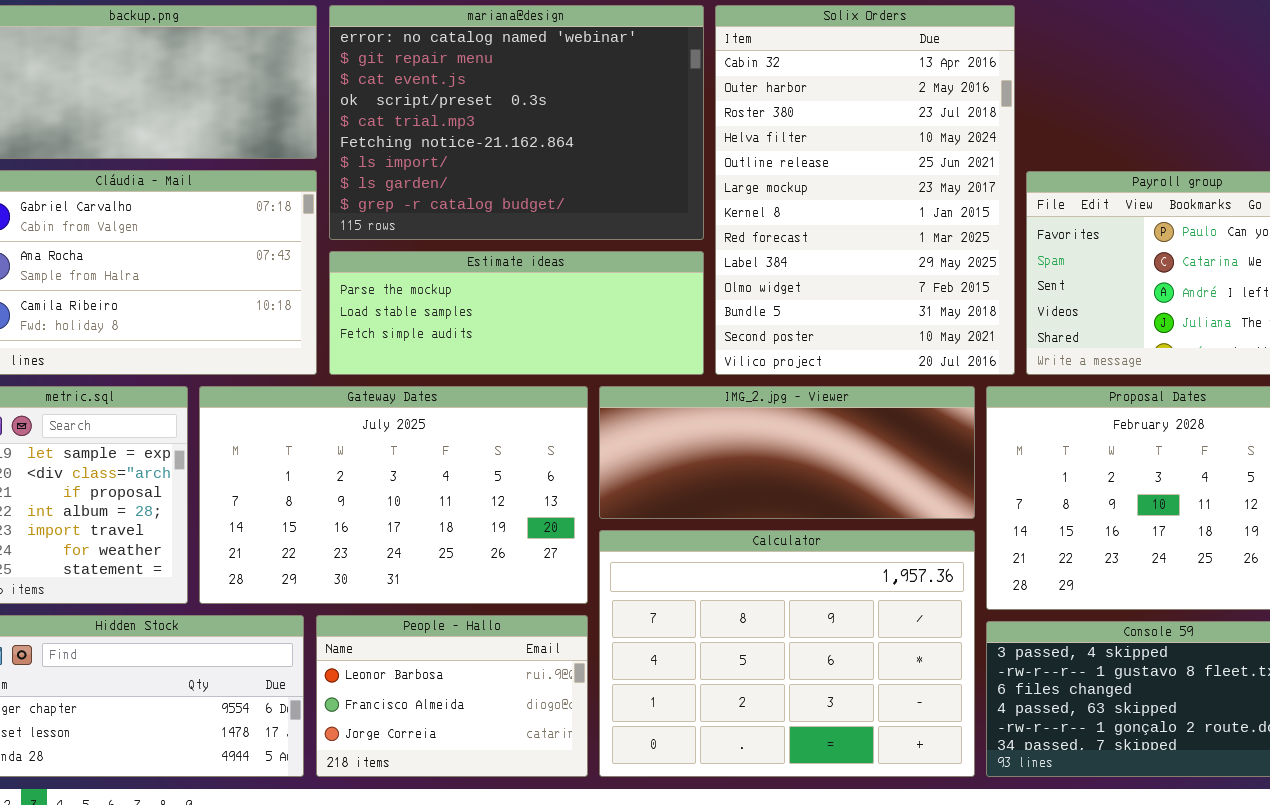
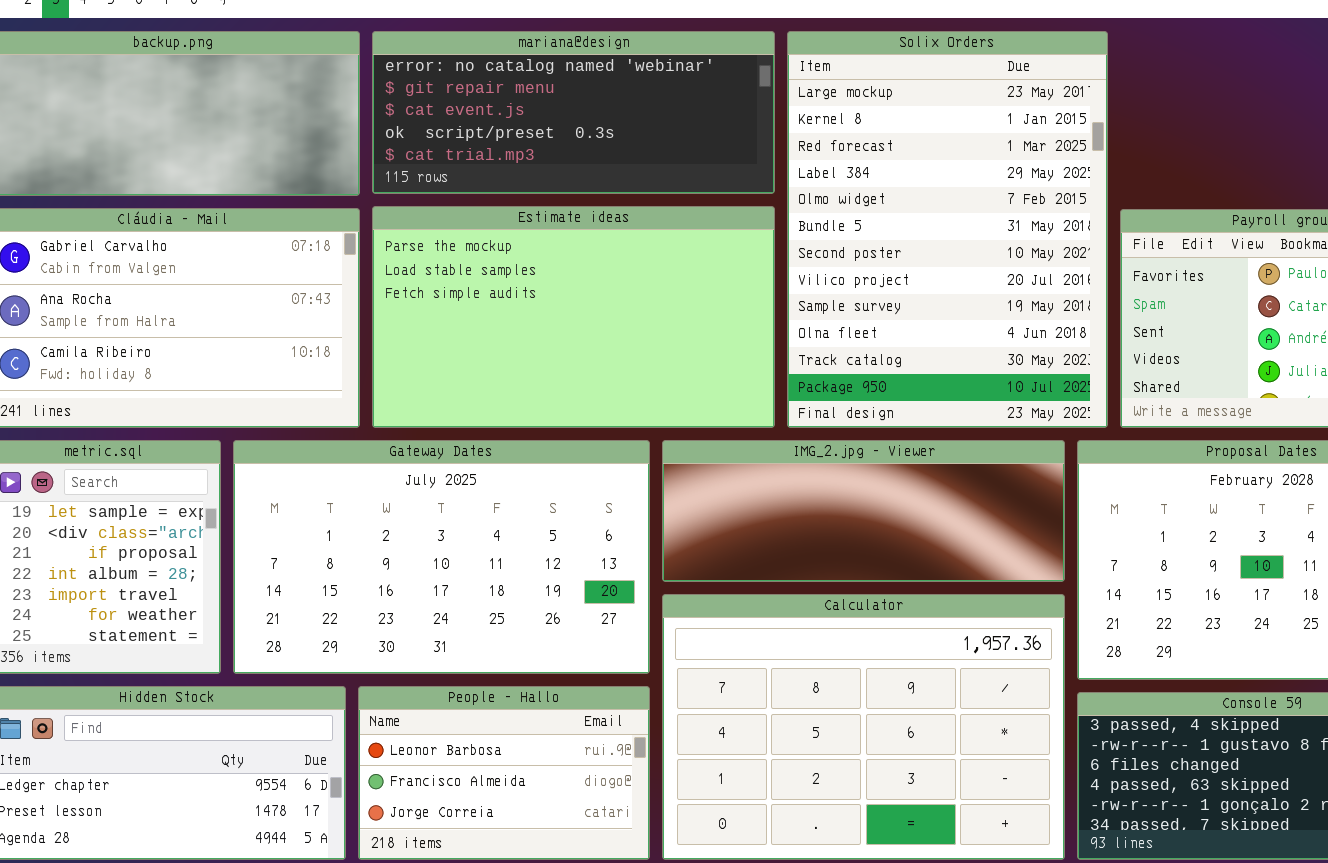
mariana@design: [329,5,704,240] -> [372,31,775,194], resized
Solix Orders: [715,5,1015,375] -> [787,31,1108,428], scrolled down 5 rows
Estimate ideas: [329,251,704,375] -> [372,206,775,428], resized

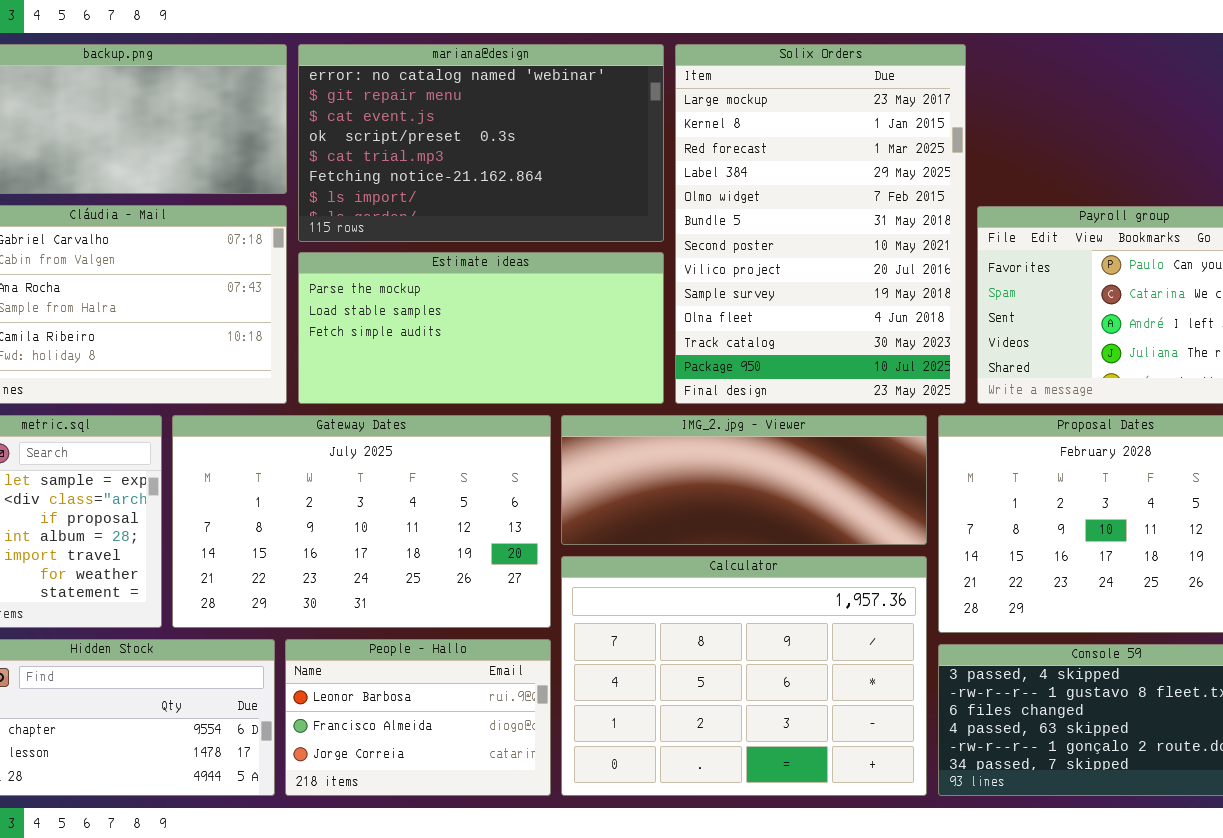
mariana@design: [372,31,775,194] -> [298,44,664,242], resized
Estimate ideas: [372,206,775,428] -> [298,252,664,404], resized

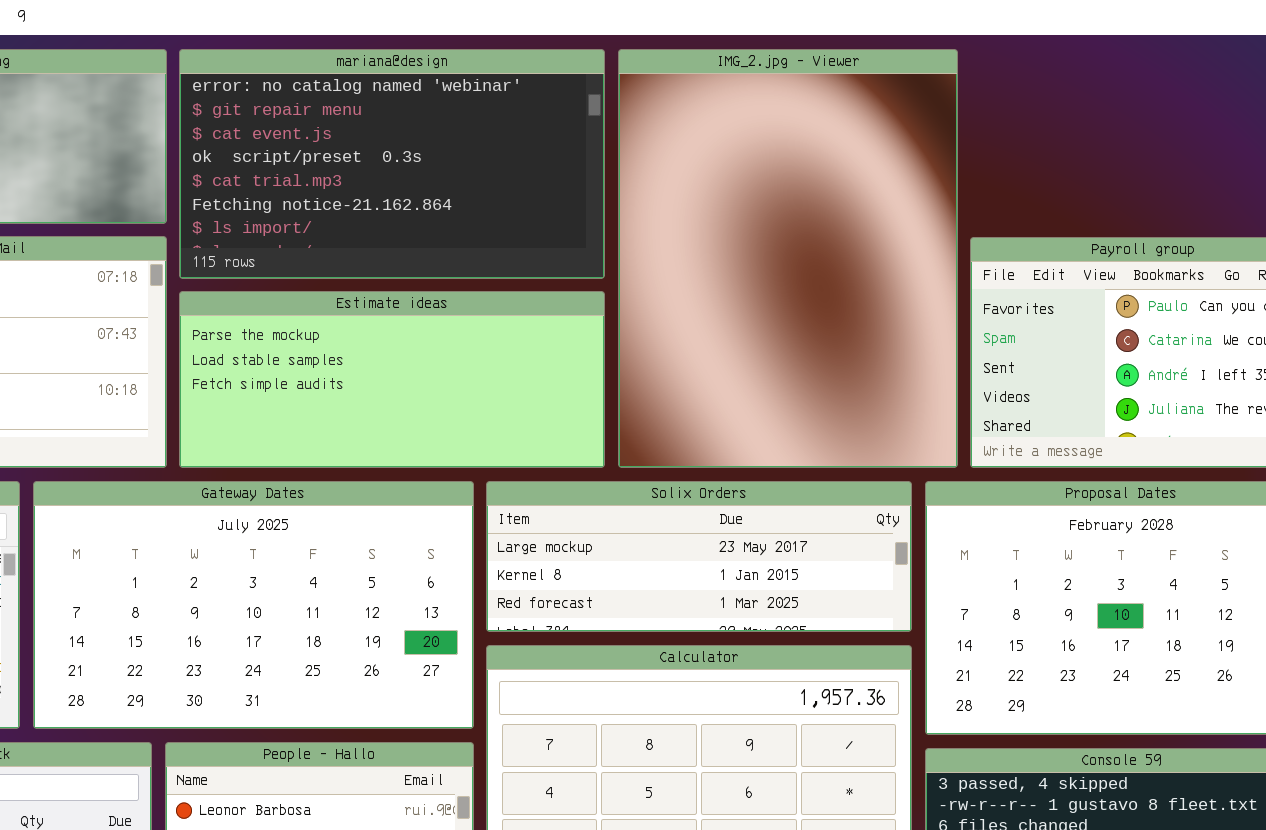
Solix Orders: [675,44,966,404] -> [486,481,912,632], moved, resized
IMG_2.jpg - Viewer: [561,415,927,545] -> [618,49,958,468], moved, resized

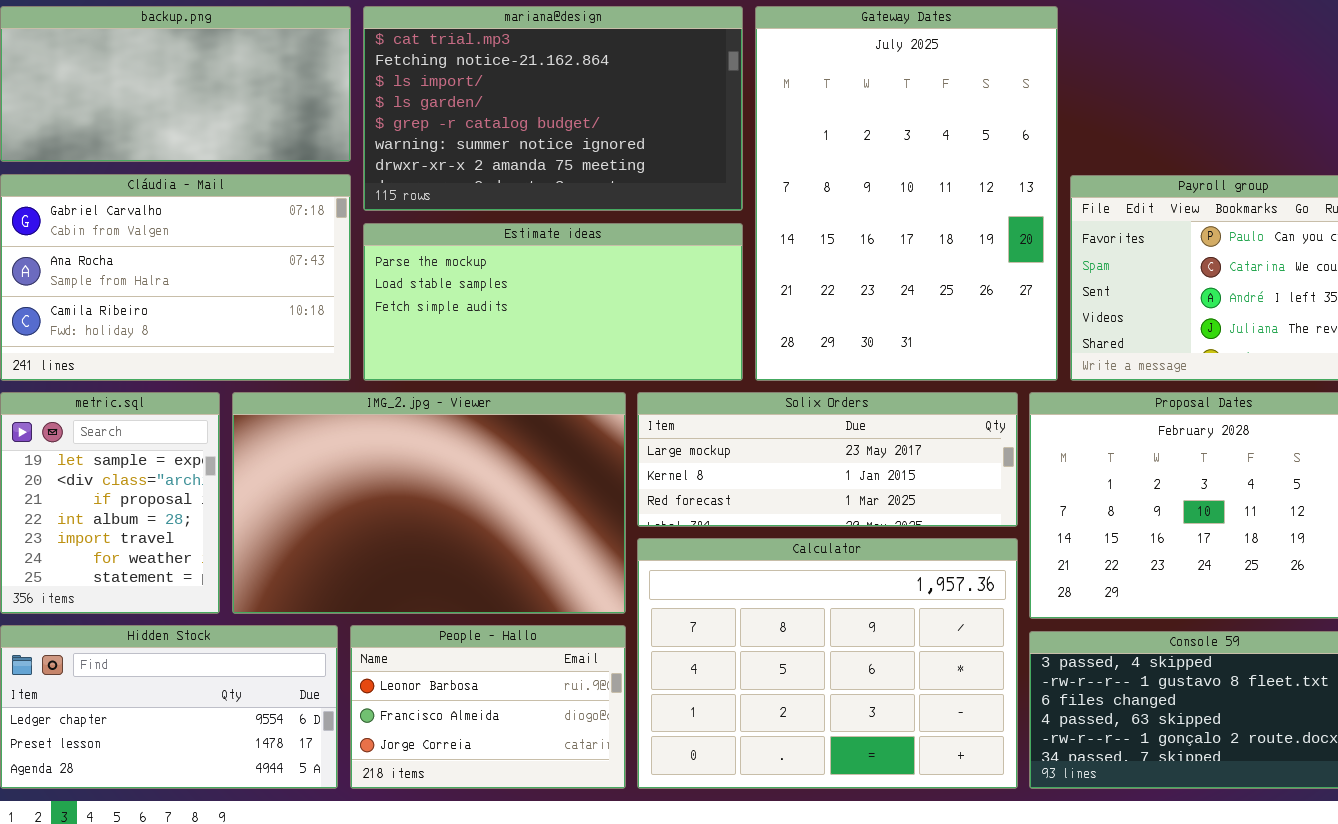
mariana@design: [179,49,605,279] -> [363,6,743,211], scrolled down 4 rows
IMG_2.jpg - Viewer: [618,49,958,468] -> [232,392,626,614], moved, resized
Gateway Dates: [33,481,474,729] -> [755,6,1058,381], moved, resized

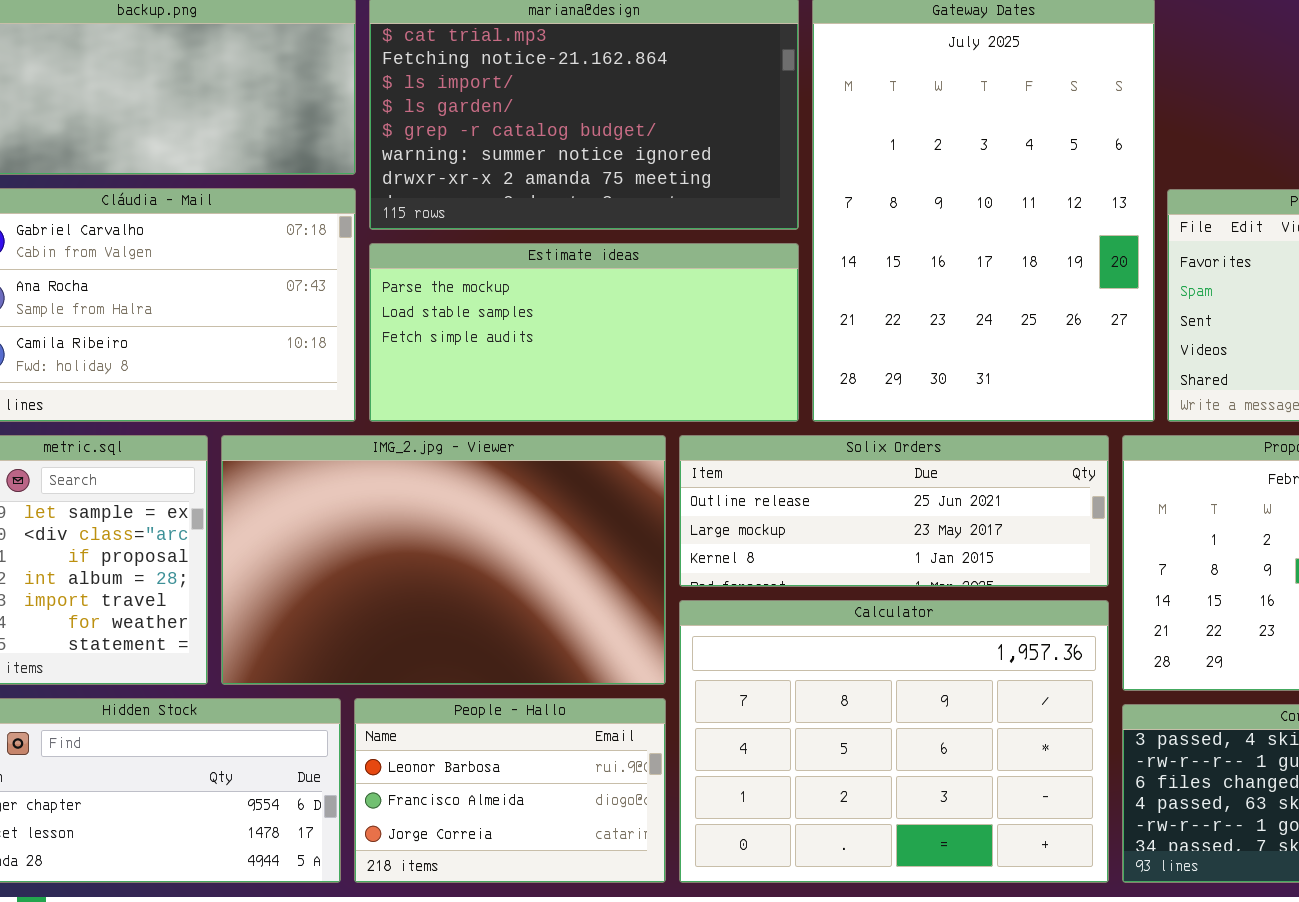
Solix Orders: [637,392,1018,527] -> [679,435,1109,587], scrolled up 1 row

